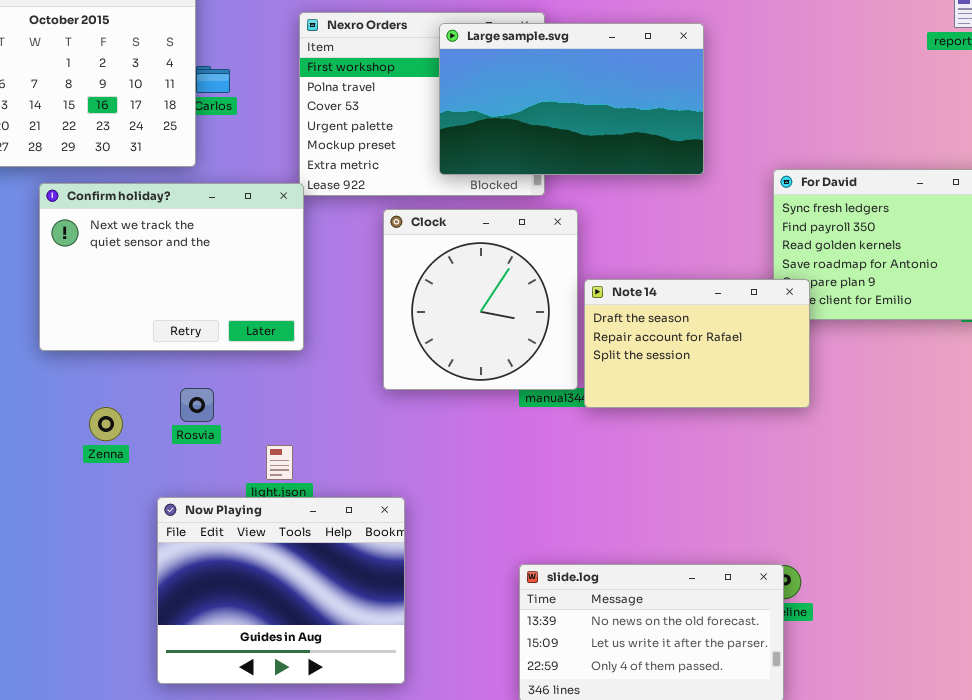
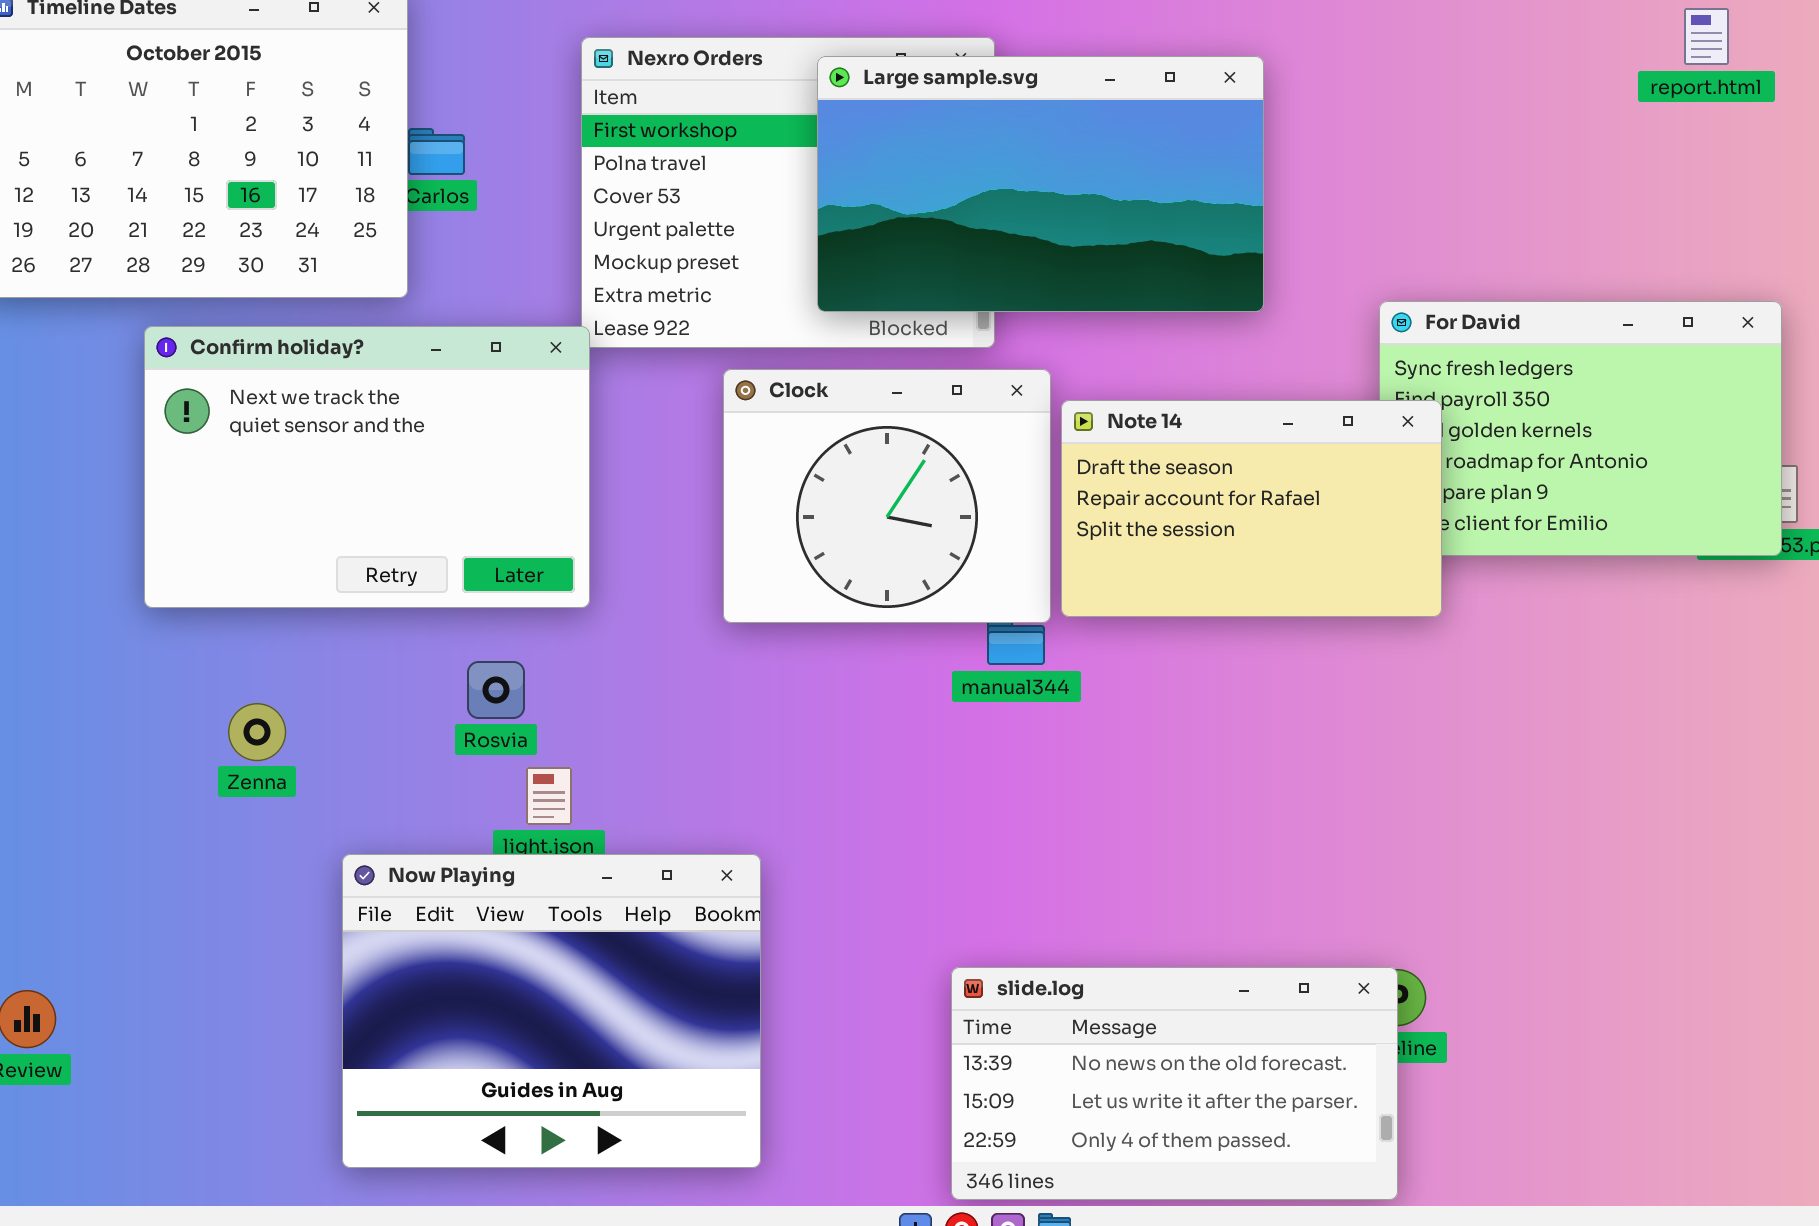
Clock: [383,209,578,390] -> [723,369,1051,623], resized
Note 14: [584,279,810,408] -> [1061,400,1442,617], moved
Rosvia: [180,388,214,422] -> [467,661,525,719], moved

